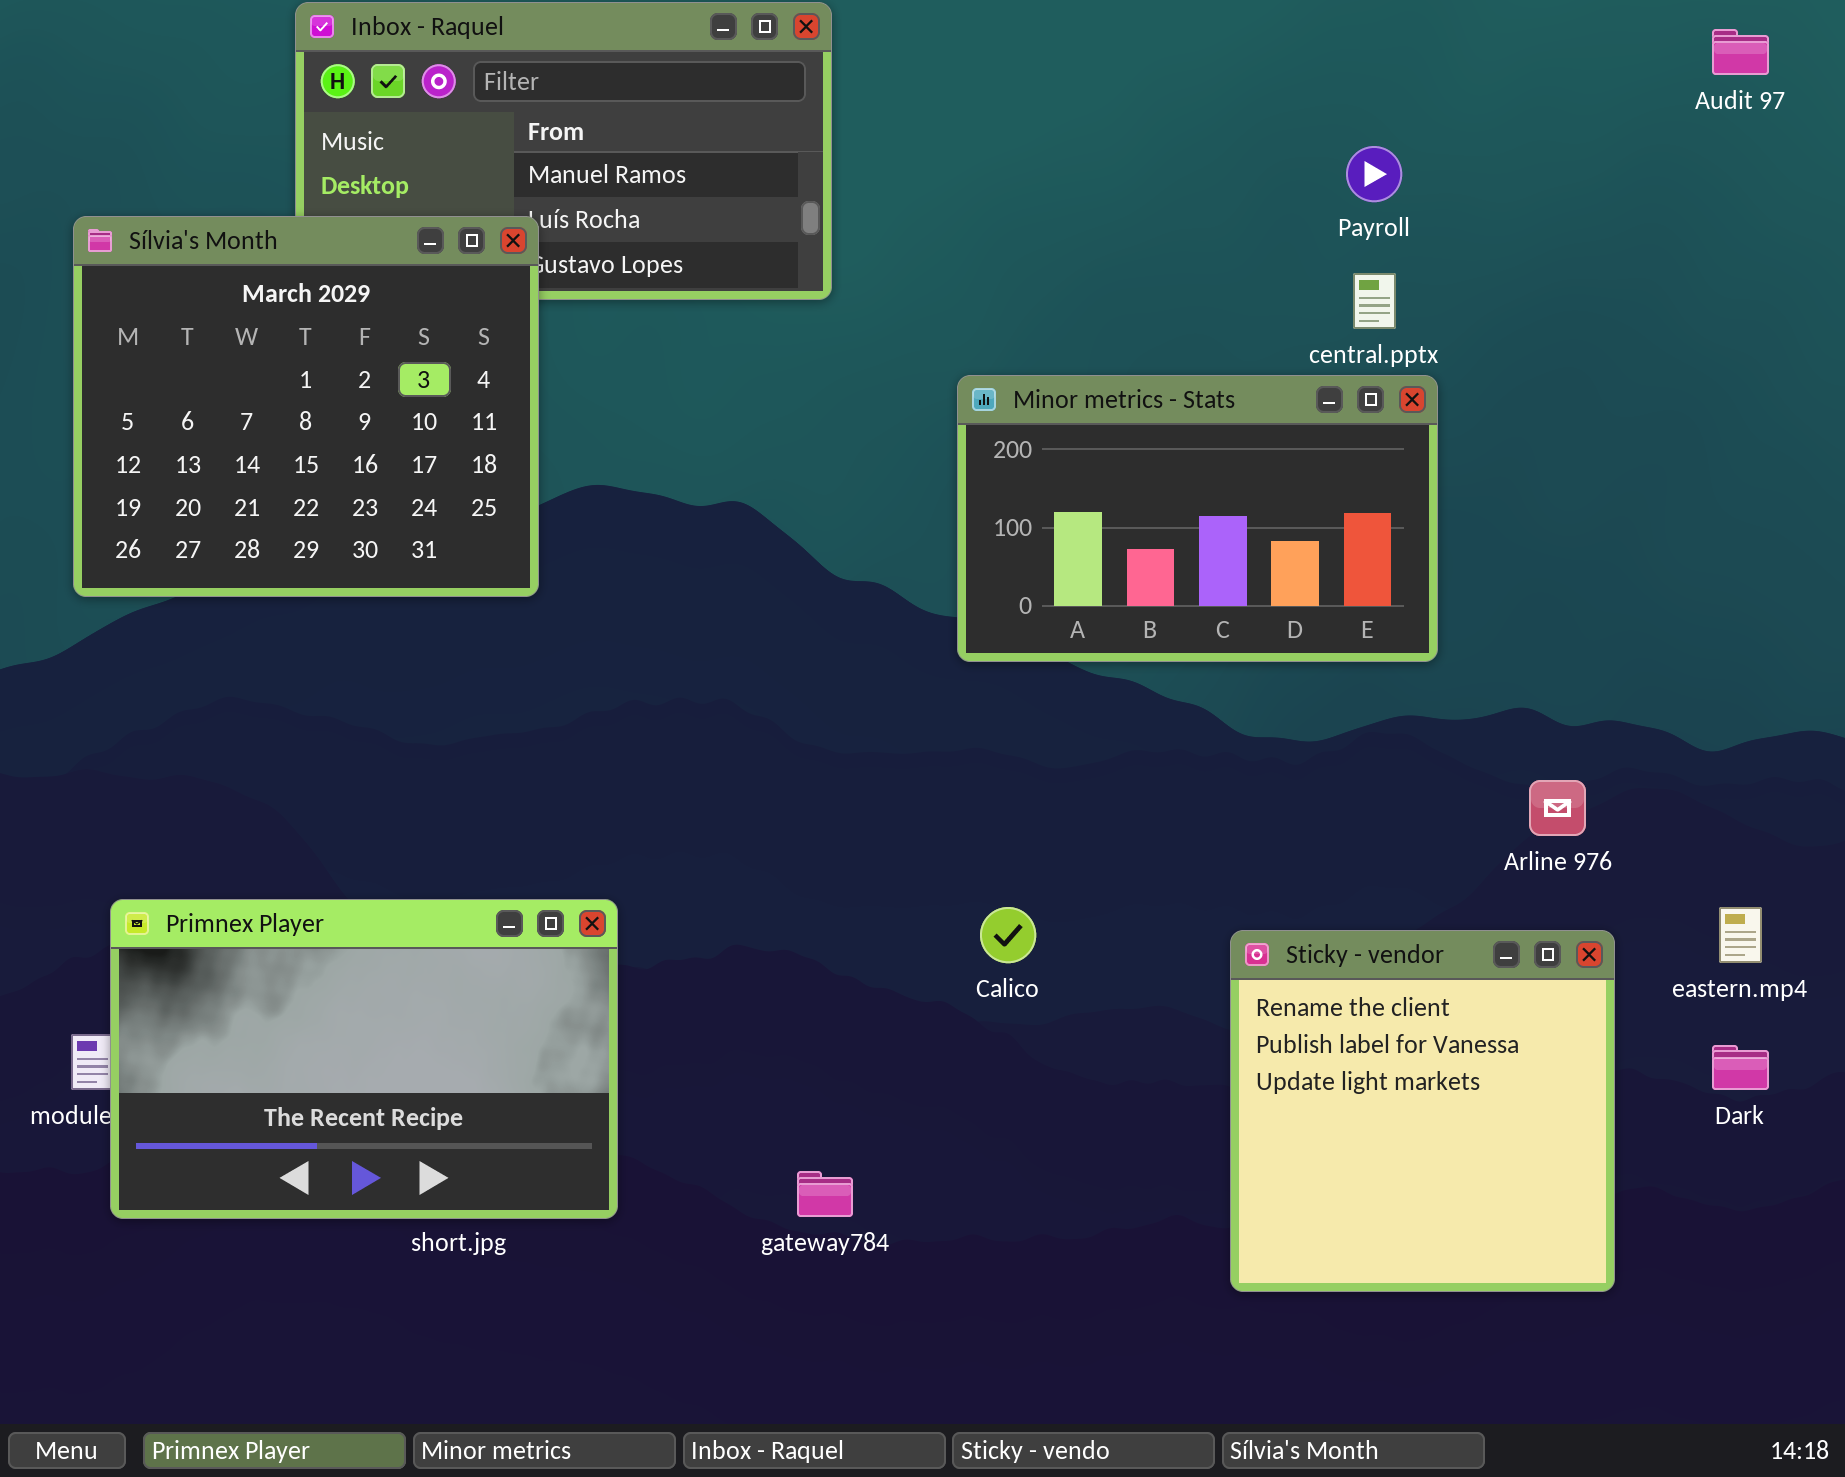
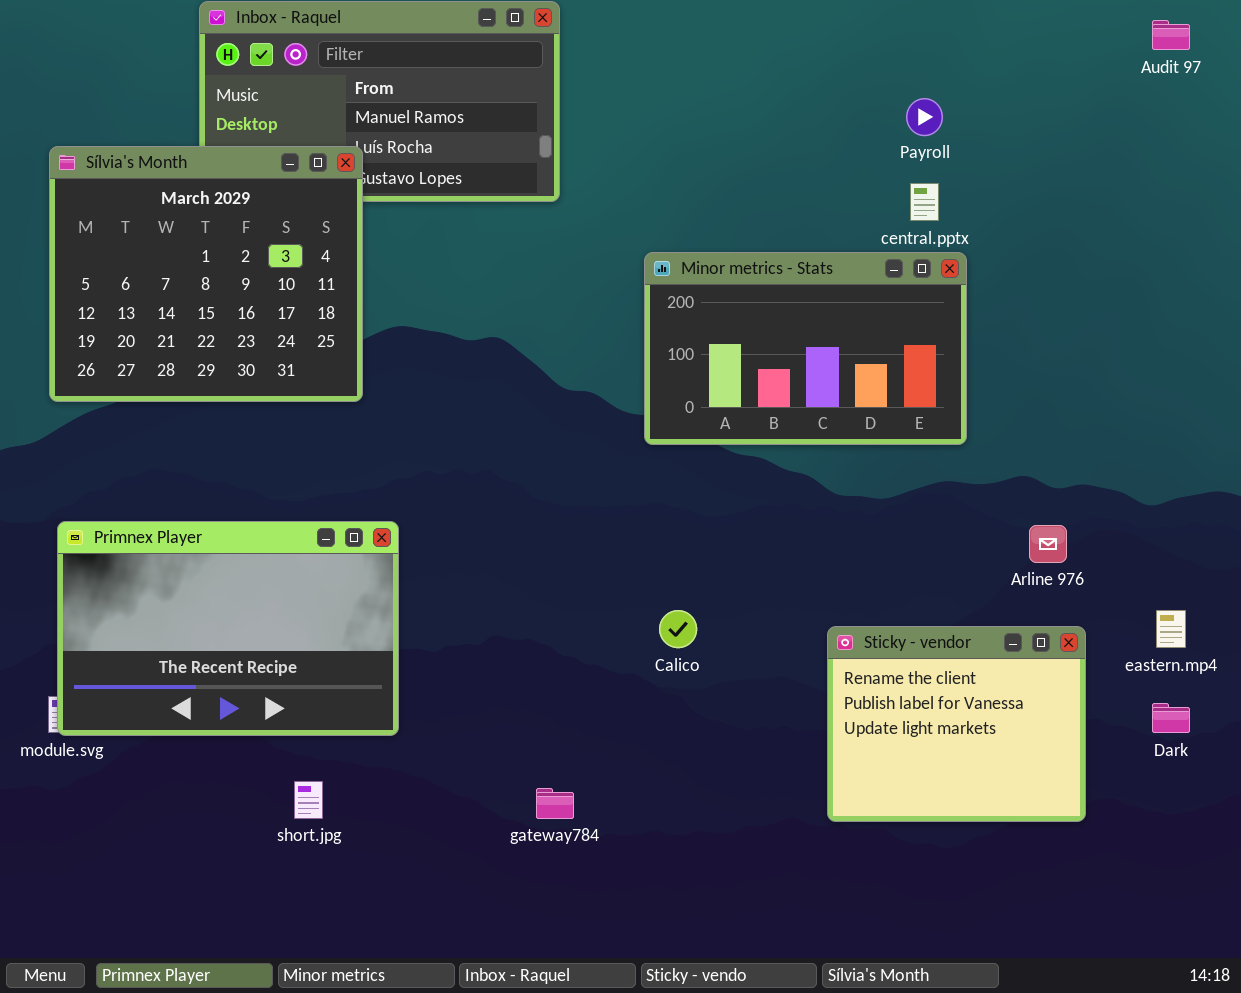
Primnex Player: [110,899,618,1219] -> [57,521,399,736], moved
Sticky - vendor: [1230,930,1615,1292] -> [827,626,1086,822], resized

